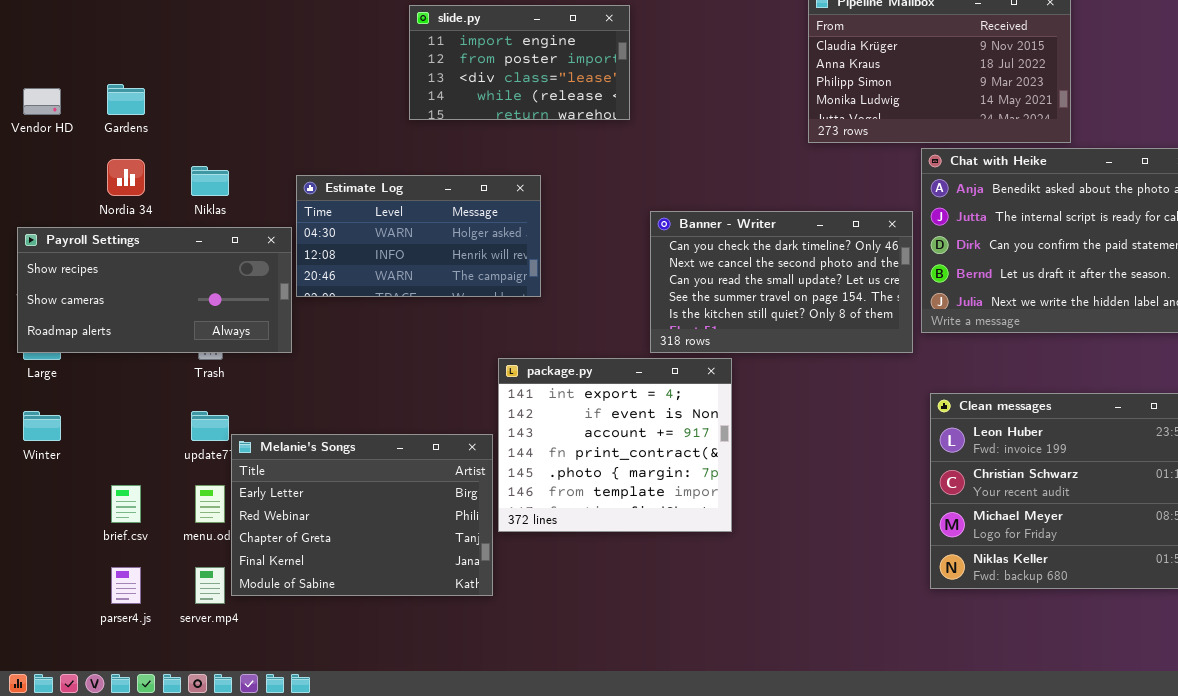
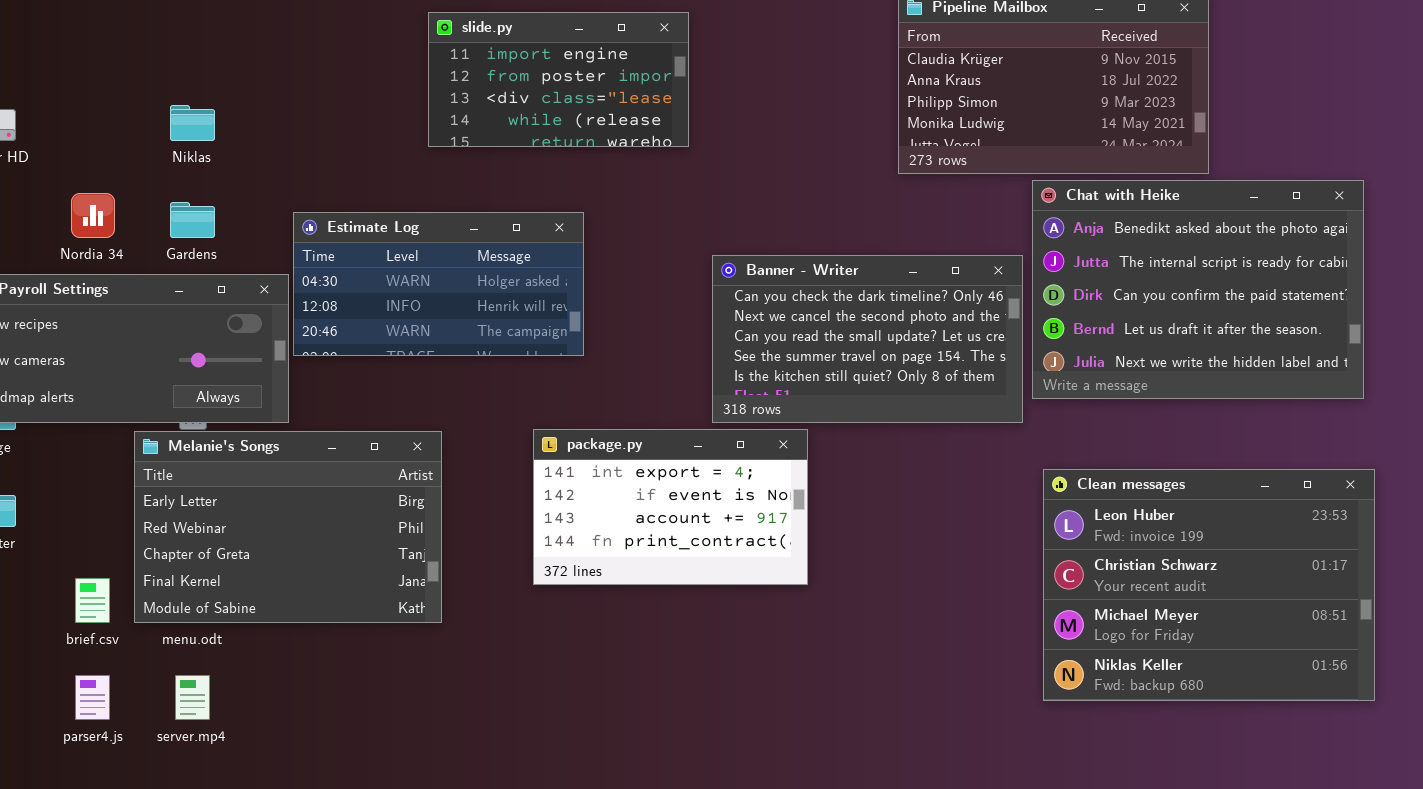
Gardens: [107,84,145,115] -> [170,202,215,238], moved
Niklas: [191,166,229,196] -> [170,105,215,141], moved
package.py: [498,358,732,532] -> [533,429,808,585], resized
Melanie's Songs: [231,434,493,596] -> [134,431,442,623], moved

